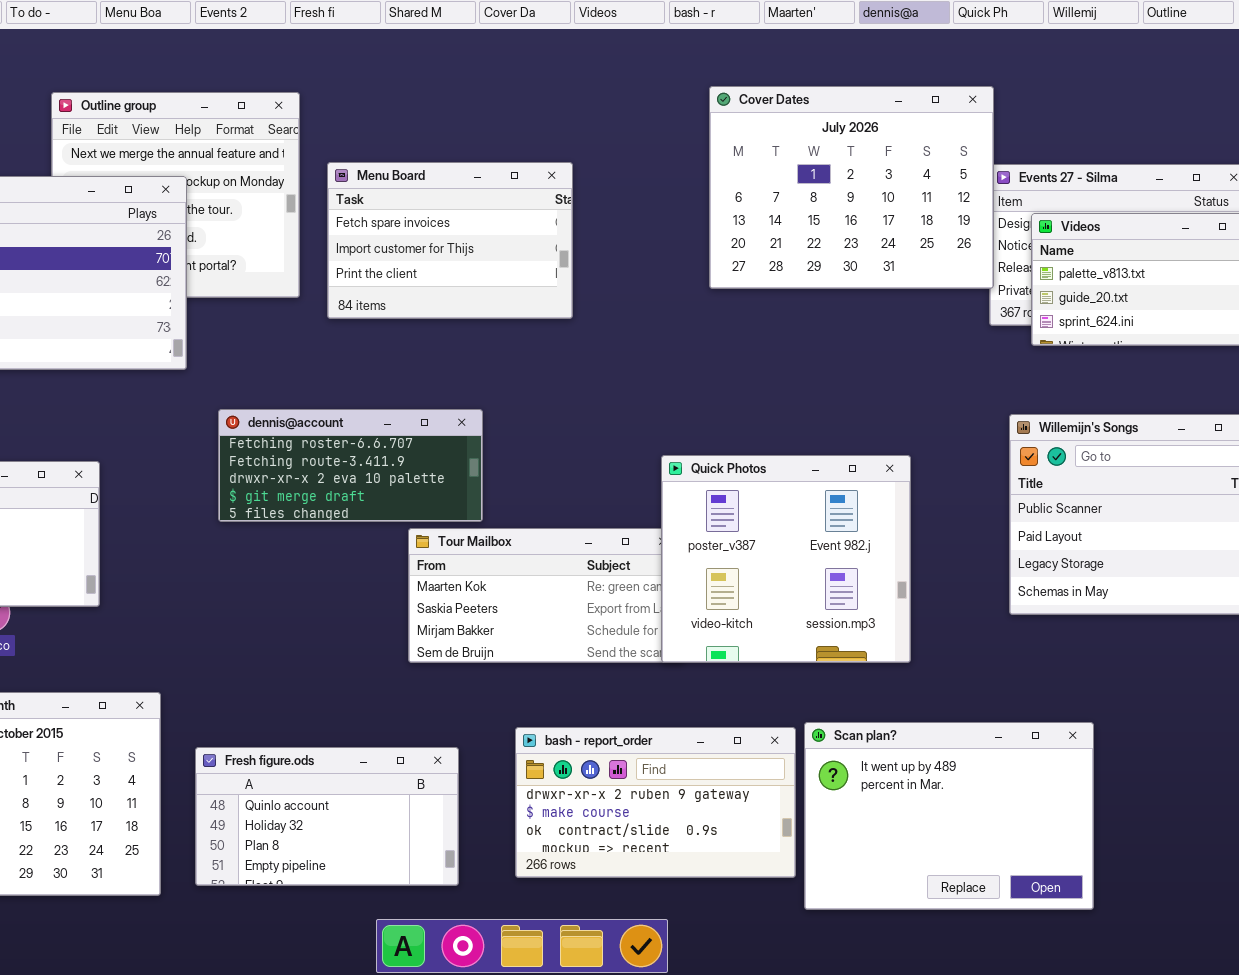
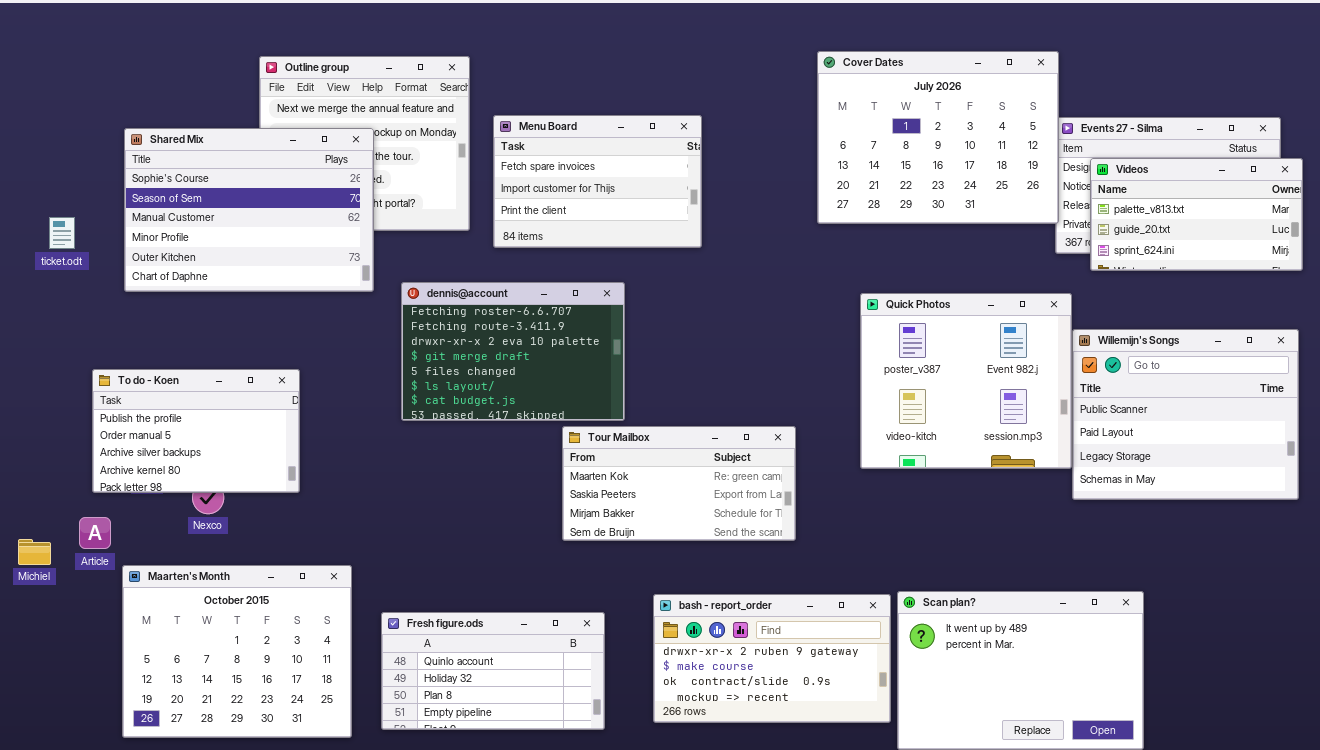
dennis@account: [218,409,483,522] -> [401,282,625,421], resized
Quick Photos: [661,455,911,663] -> [860,293,1072,469], moved

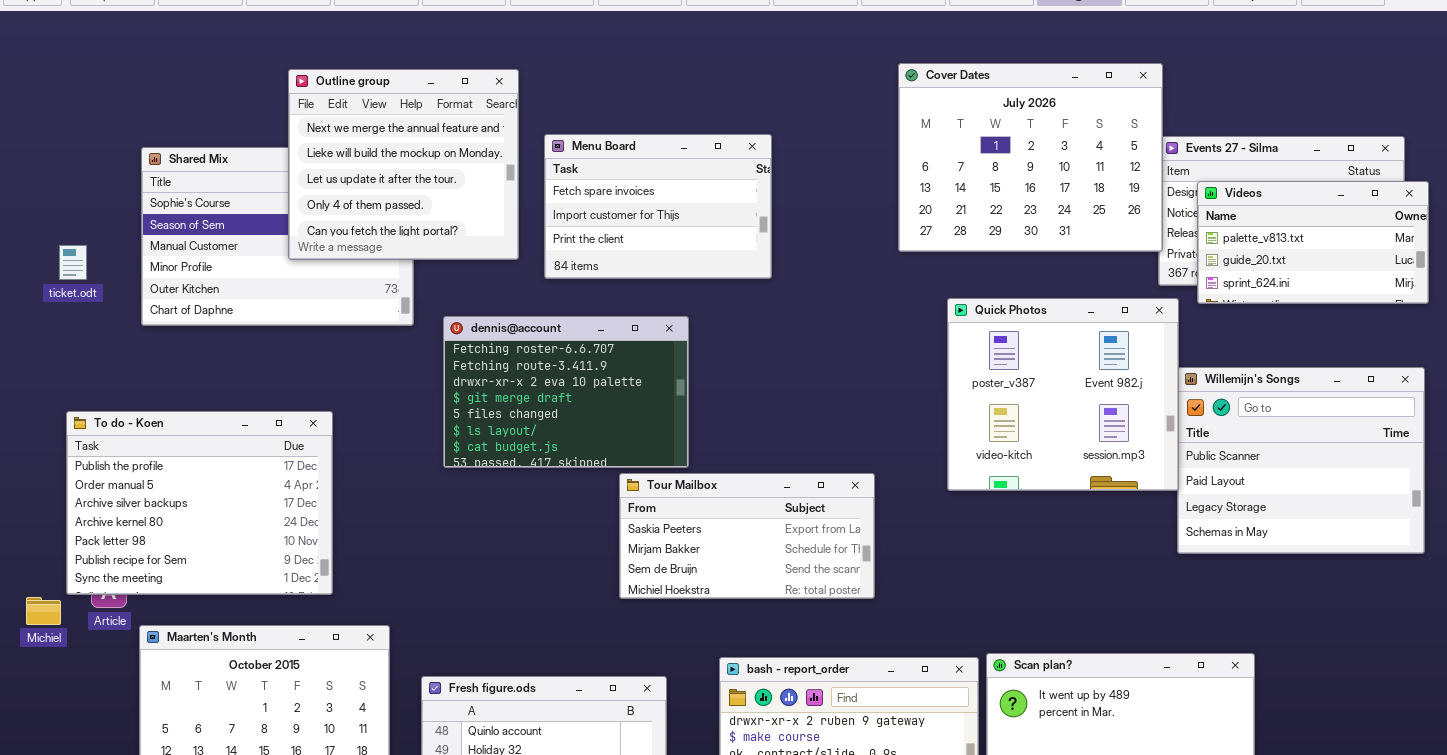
Outline group: [259,56,470,231] -> [288,69,519,260], raised
Quick Photos: [860,293,1072,469] -> [947,298,1179,491], moved
To do - Koen: [92,369,300,493] -> [66,411,333,595], resized
Tour Mailbox: [562,426,796,541] -> [619,473,875,599], scrolled down 1 row

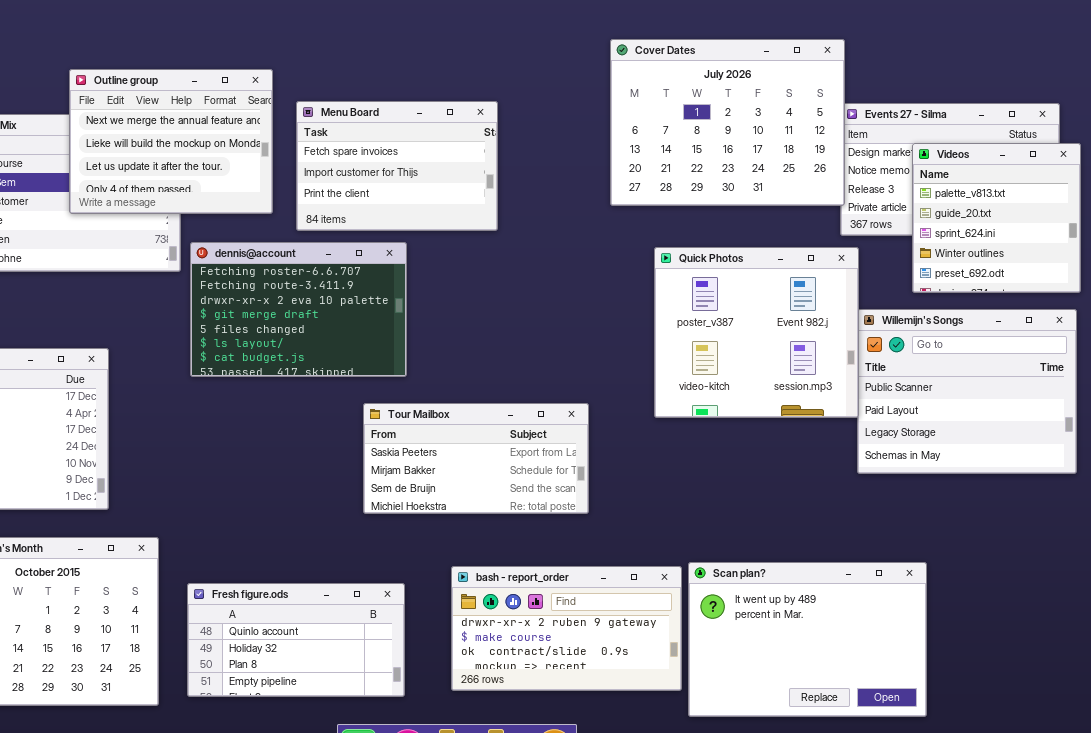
Outline group: [288,69,519,260] -> [69,69,273,214], resized
Videos: [1197,181,1429,304] -> [912,143,1081,293], resized
dennis@account: [443,316,689,468] -> [190,242,407,377], moved

